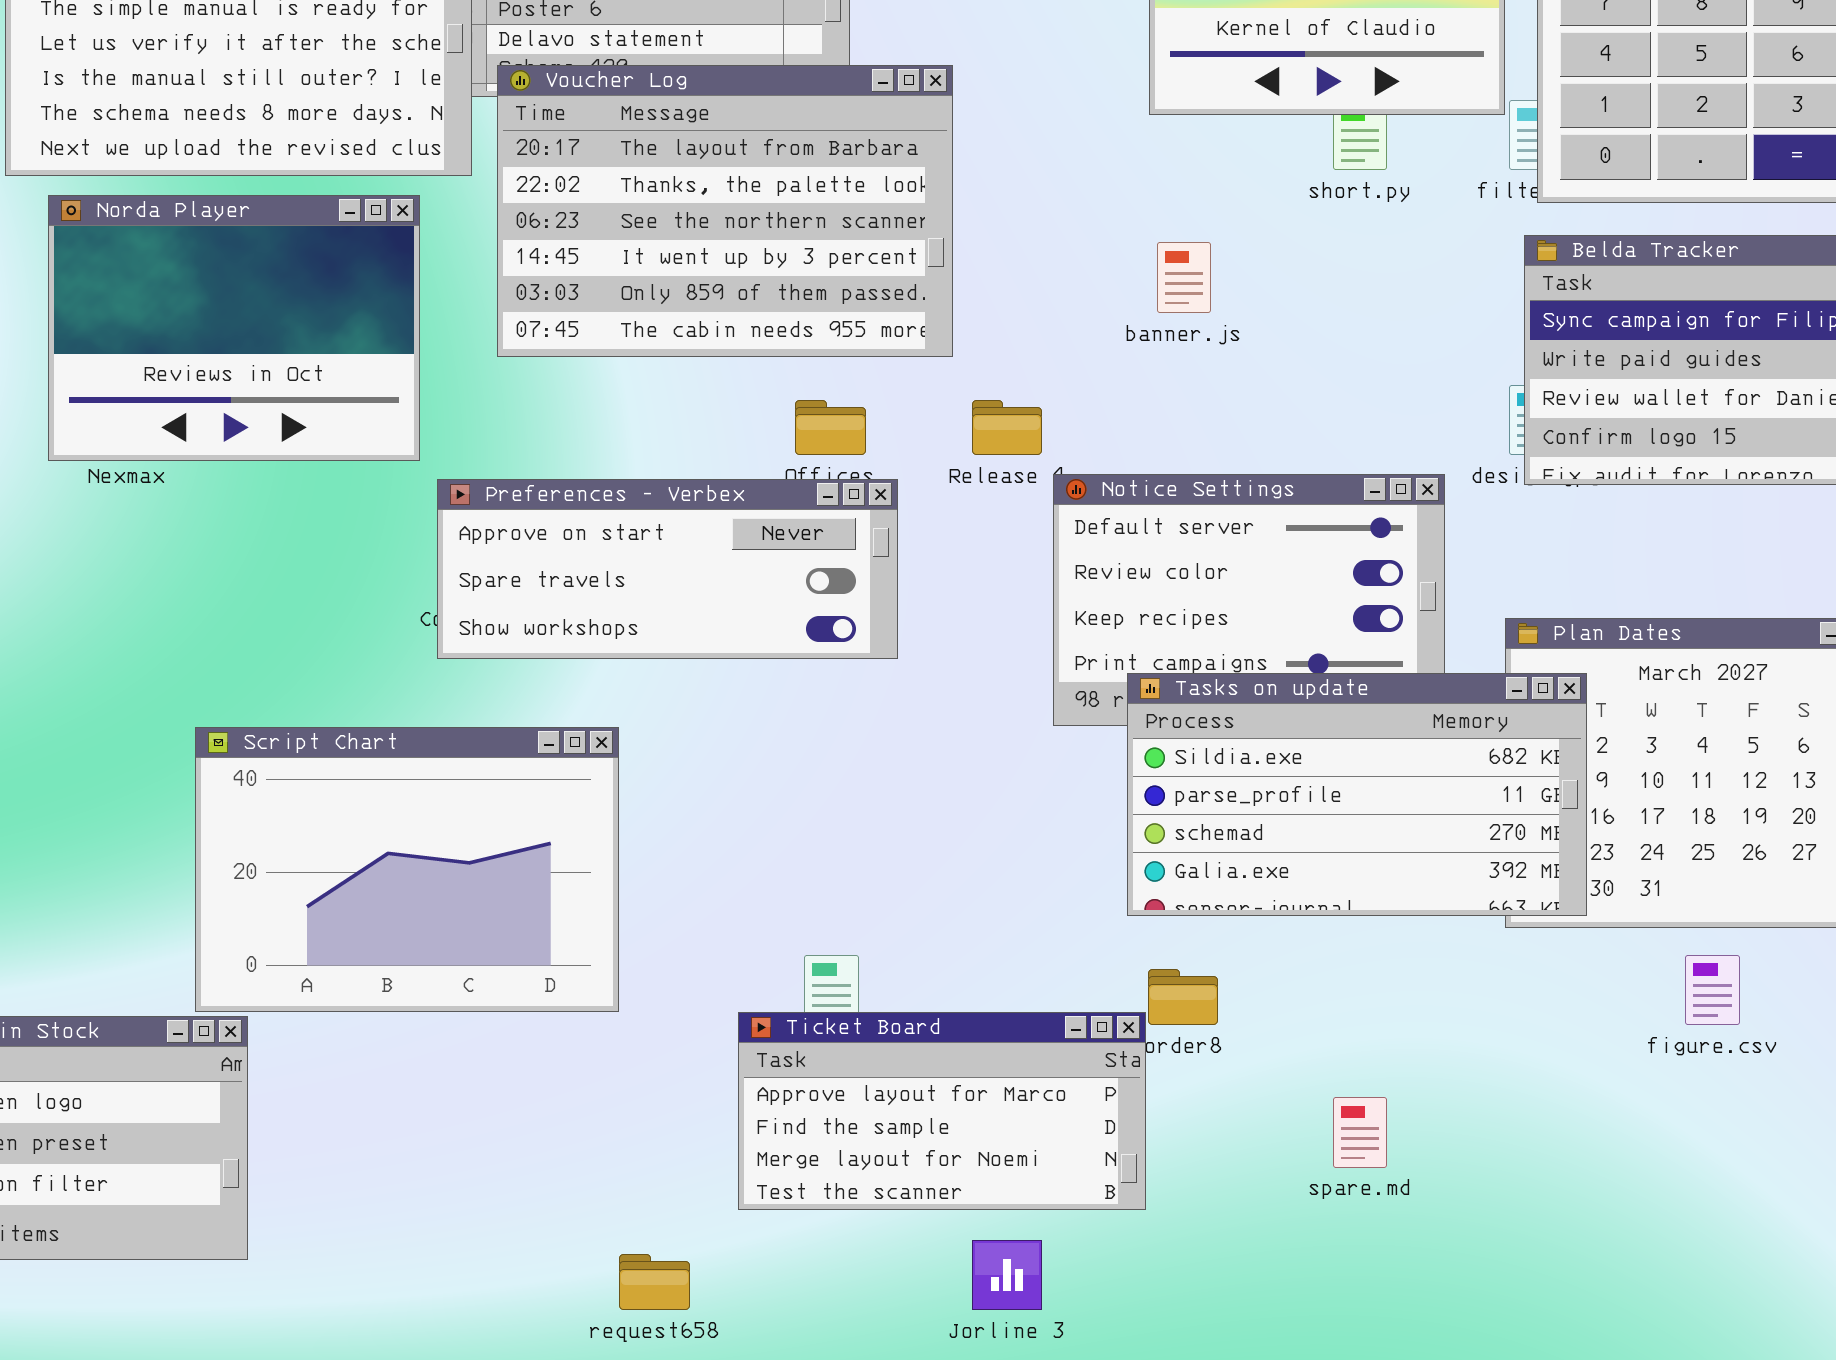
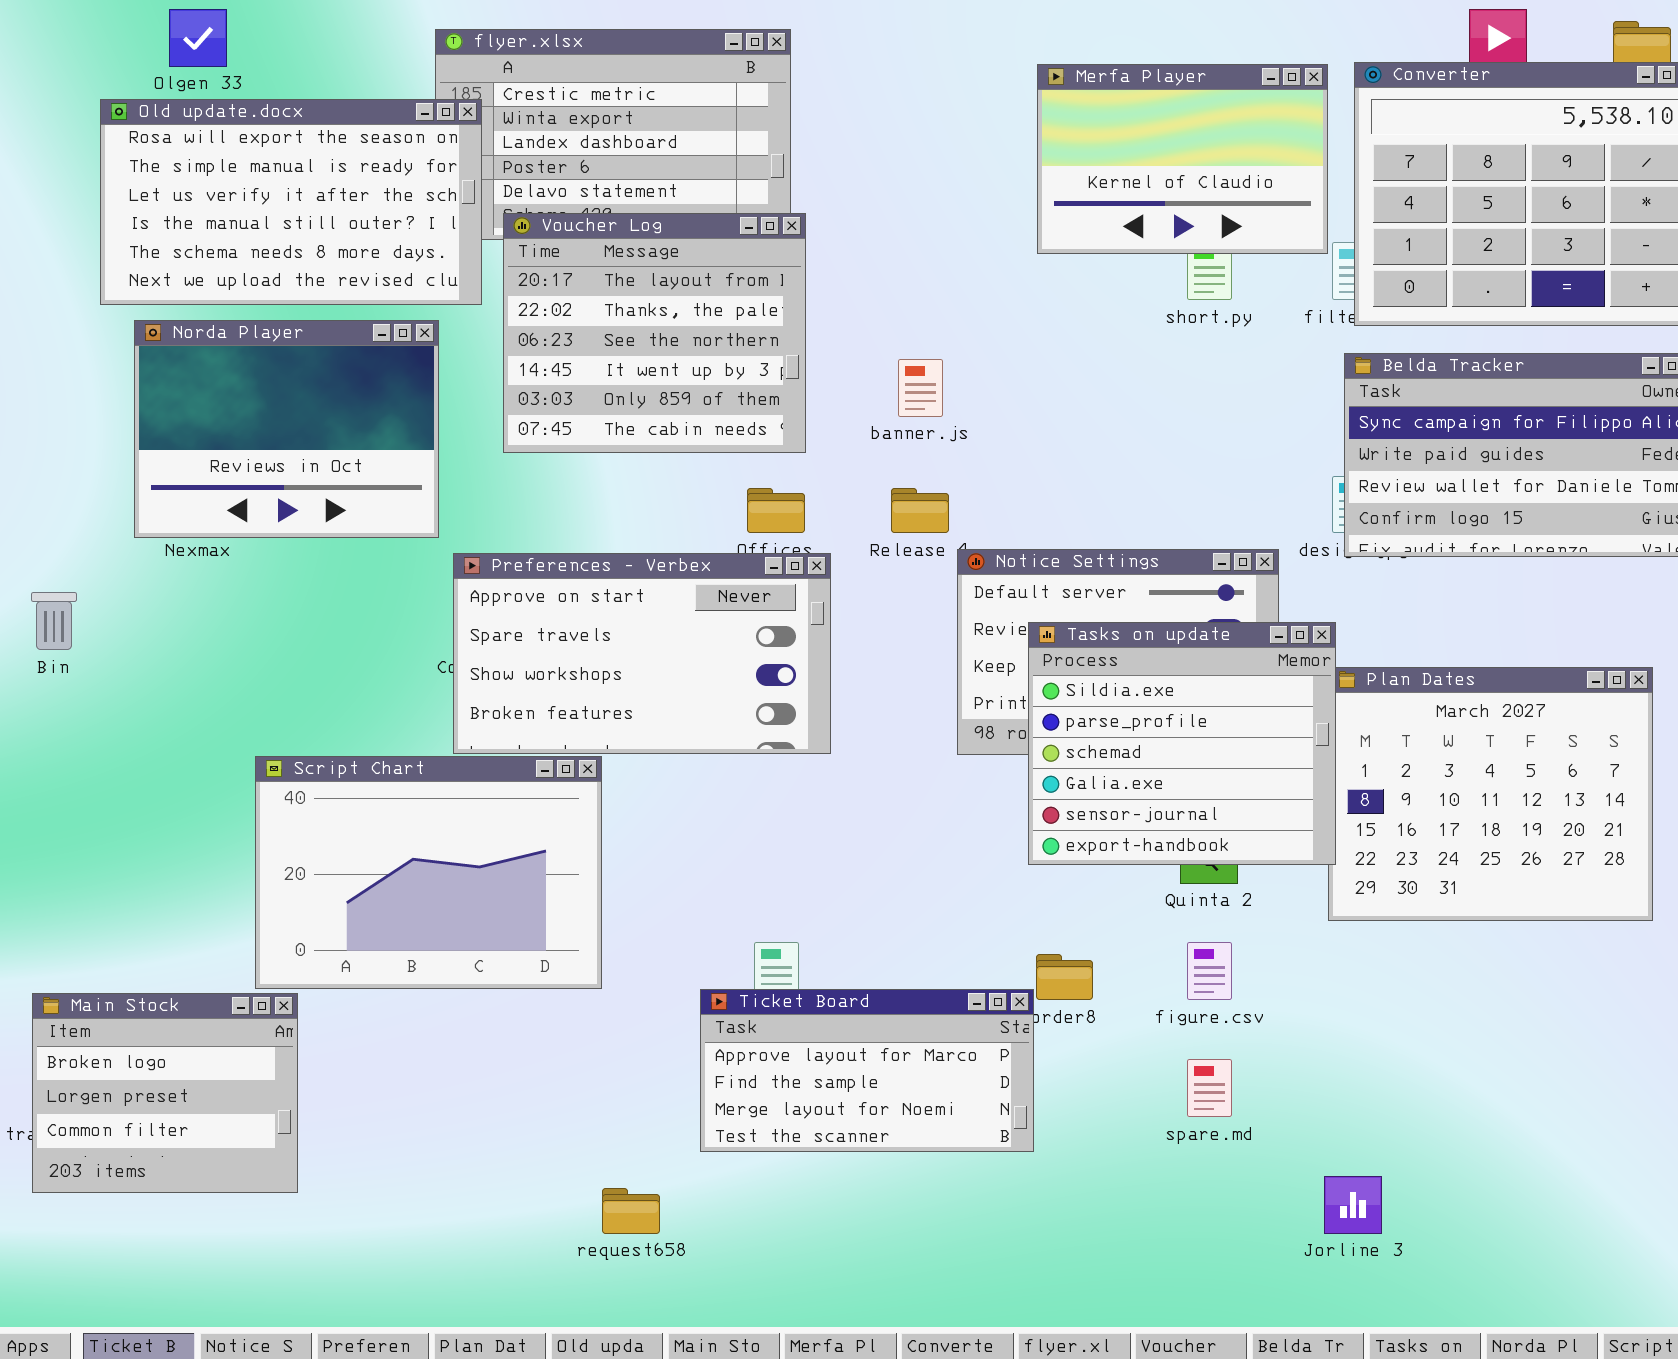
Voucher Log: [497,65,953,357] -> [503,213,806,453], resized
banner.js: [1157,242,1211,313] -> [898,359,943,417], moved
Preferences - Verbex: [437,479,898,659] -> [453,553,831,754], resized
Tasks on update: [1127,673,1587,916] -> [1028,622,1336,865], moved, resized
figure.csv: [1685,955,1740,1025] -> [1187,942,1232,1000], moved
Jorline 3: [972,1240,1042,1310] -> [1324,1176,1382,1234], moved

